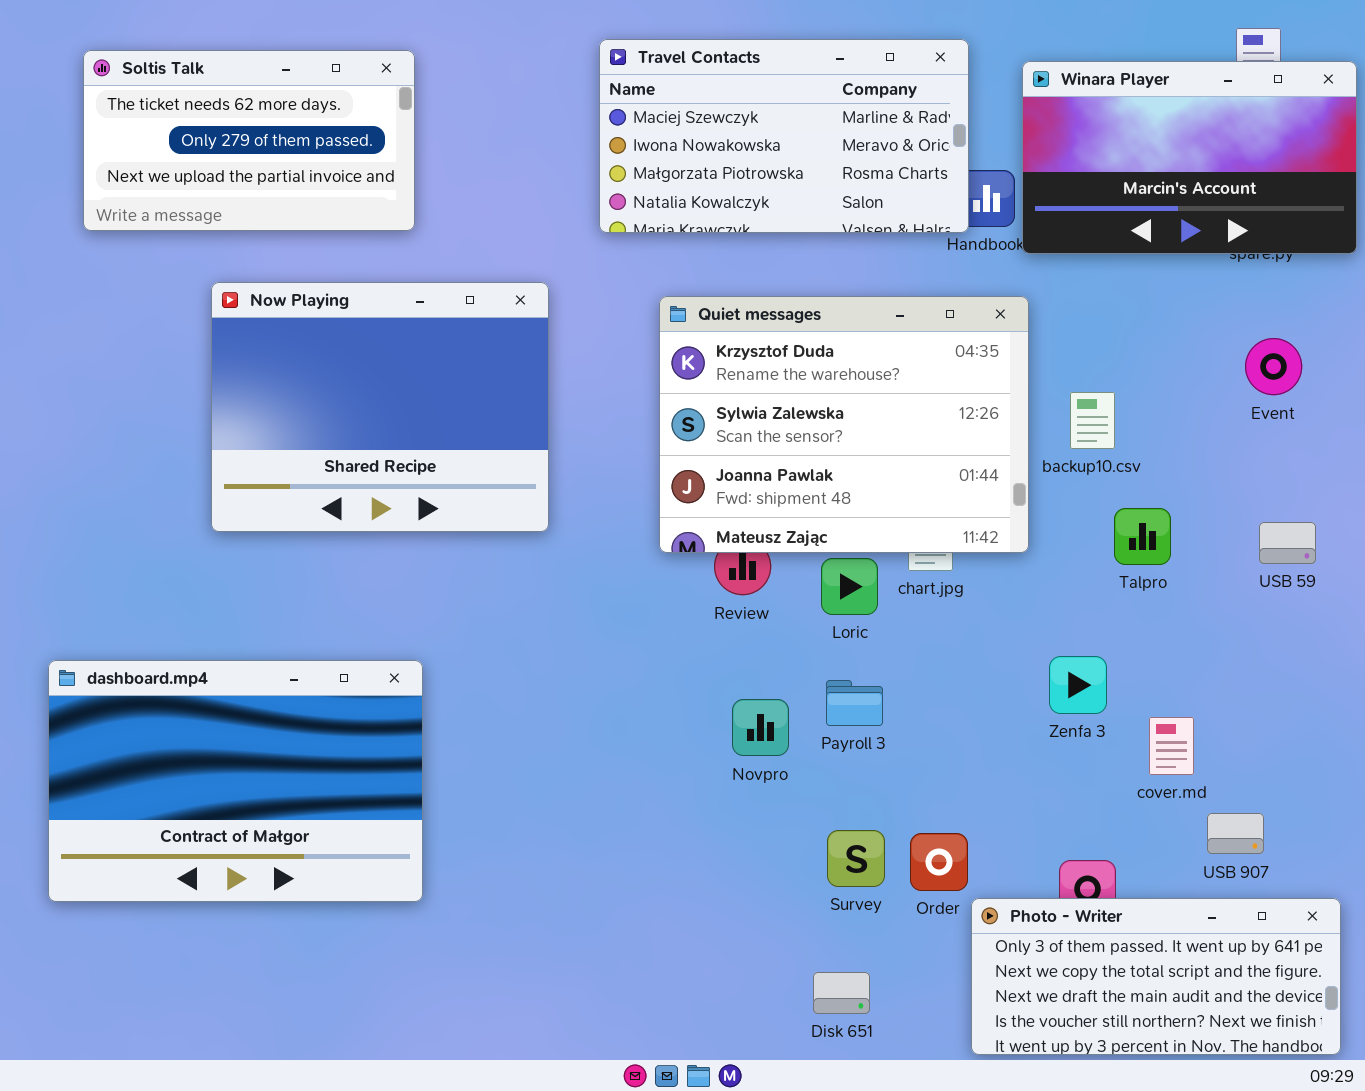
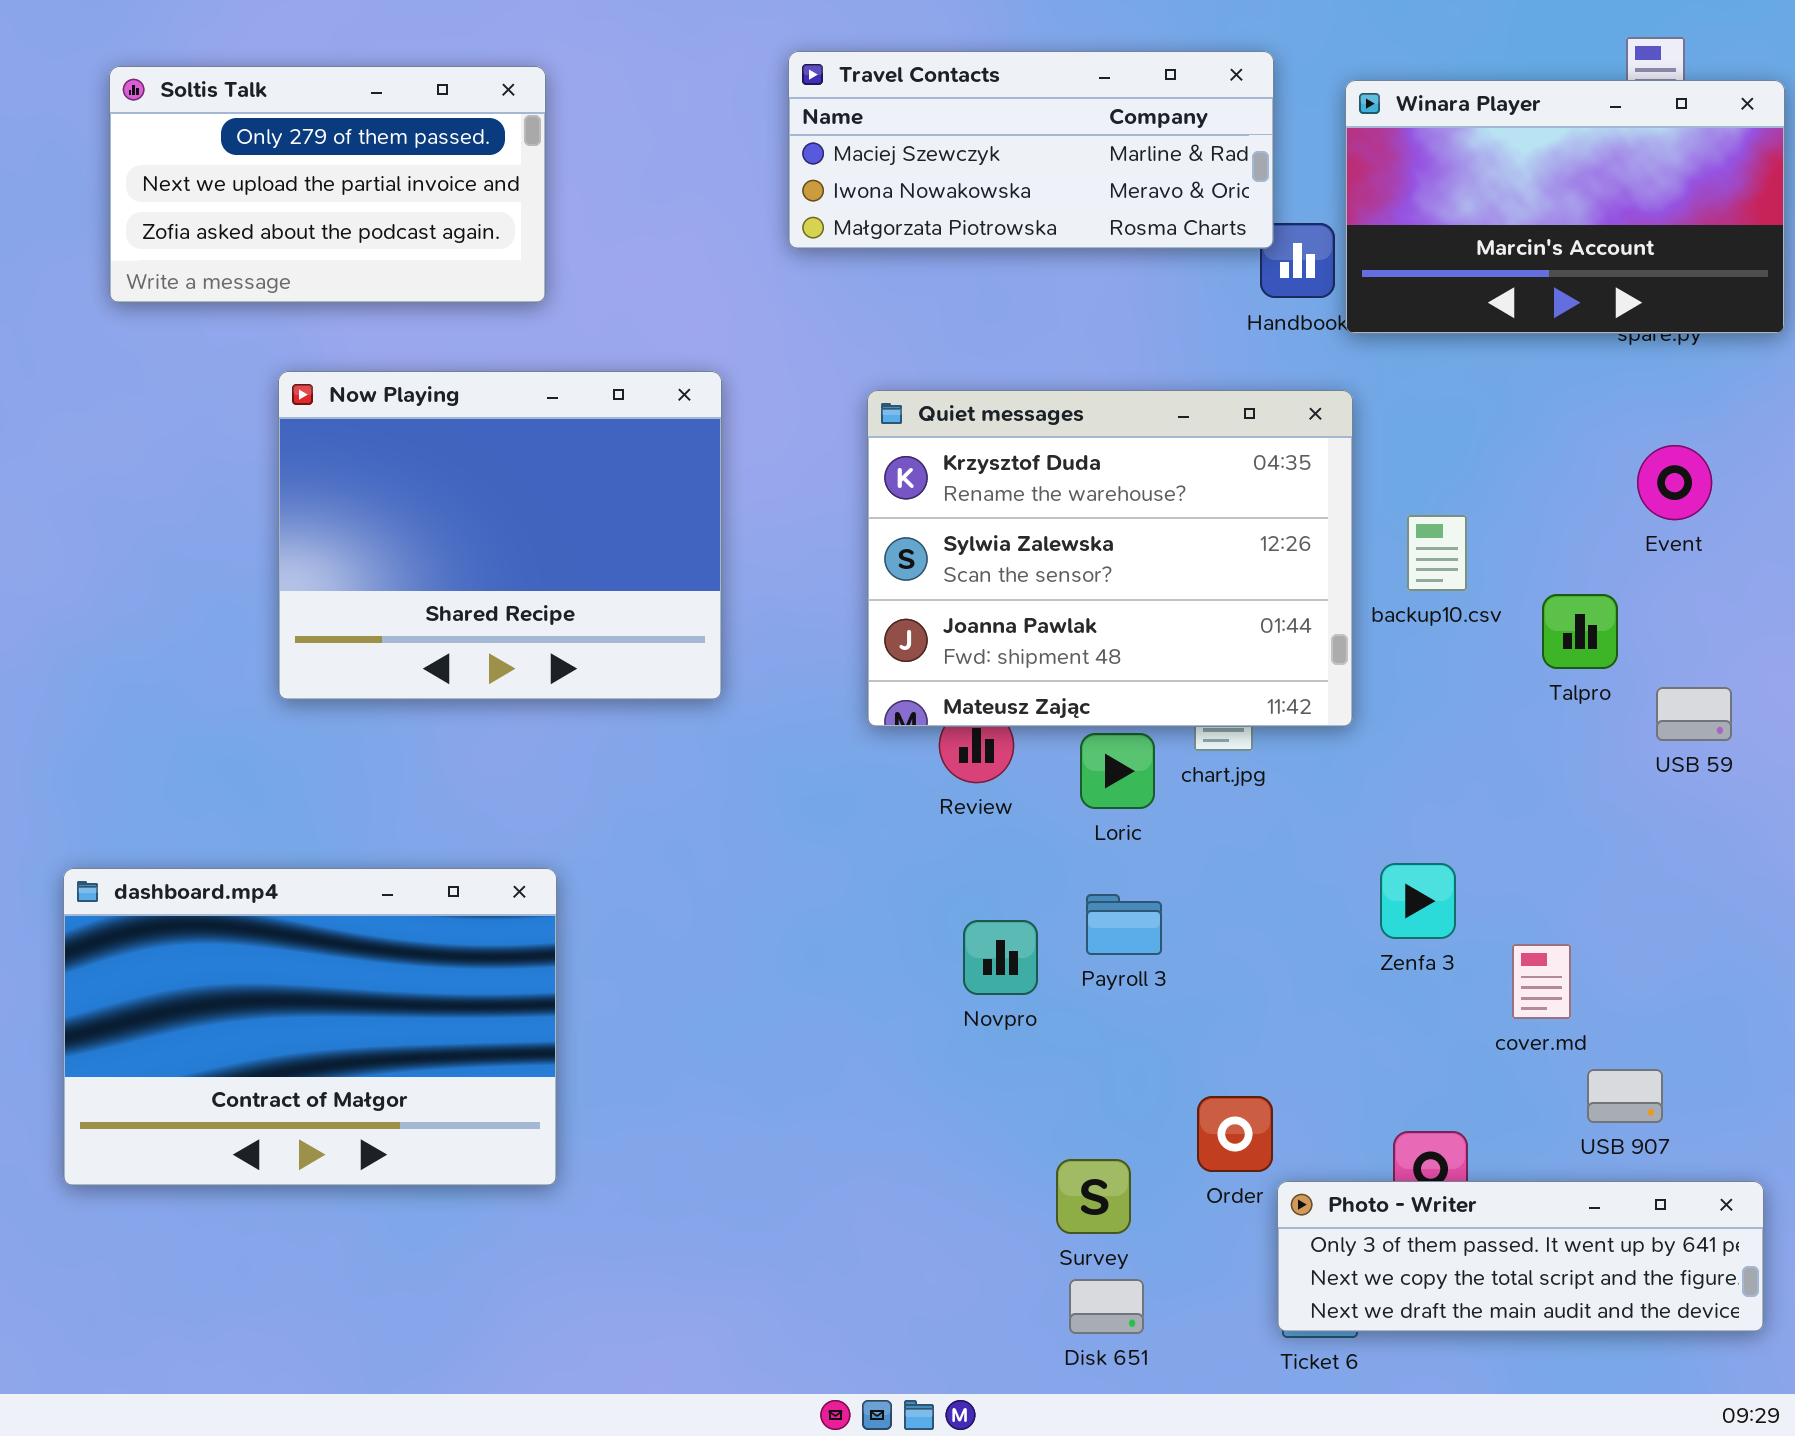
Travel Contacts: [599,39,969,233] -> [788,51,1274,249], resized
Soltis Talk: [83,50,415,231] -> [109,66,546,303], scrolled down 1 row
Talpro: [1114,508,1171,565] -> [1542,594,1618,669], moved
Survey: [827,830,885,887] -> [1056,1159,1131,1234], moved
Photo - Writer: [971,898,1341,1055] -> [1277,1181,1764,1332], resized

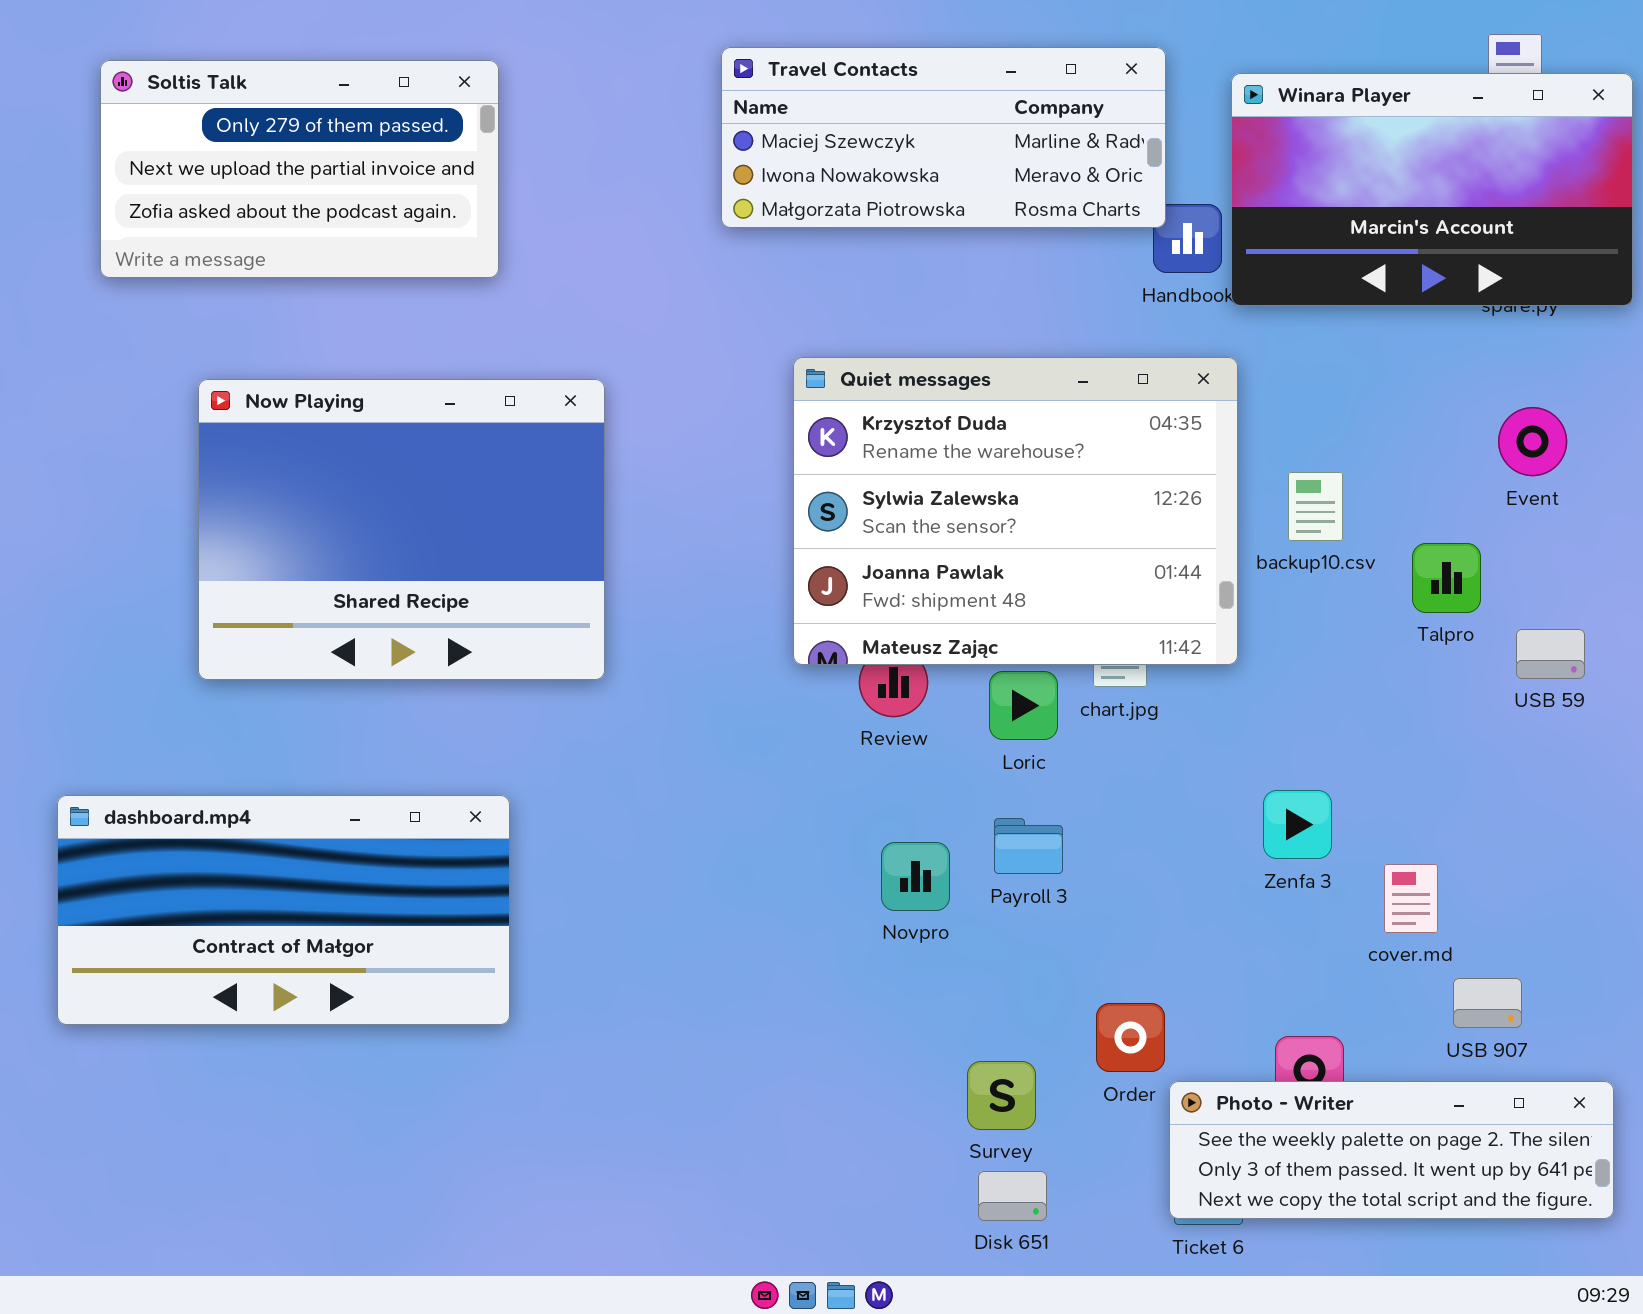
Now Playing: [278,371,722,700] -> [198,379,605,680], moved
dashboard.mp4: [63,868,557,1186] -> [57,795,510,1025], resized
Photo - Writer: [1277,1181,1764,1332] -> [1169,1081,1614,1219], scrolled up 1 row

